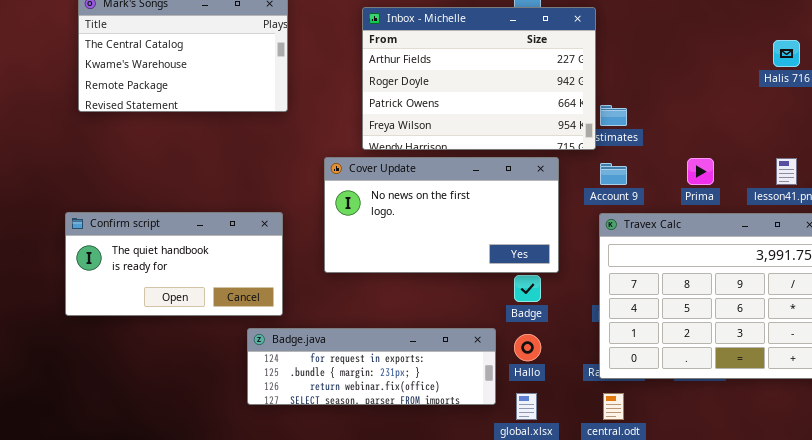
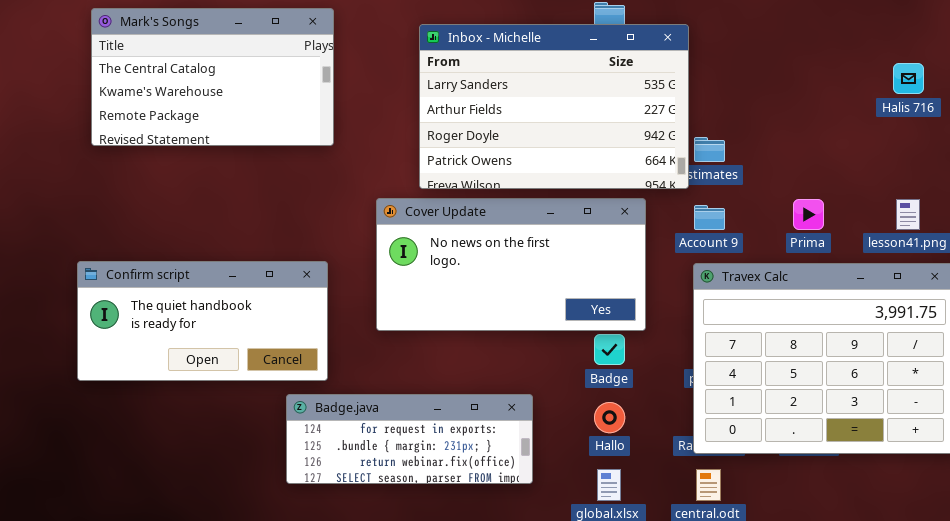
Inbox - Michelle: [362,7,596,150] -> [419,24,689,189], scrolled up 1 row
Badge.java: [247,328,496,405] -> [286,394,533,484], resized

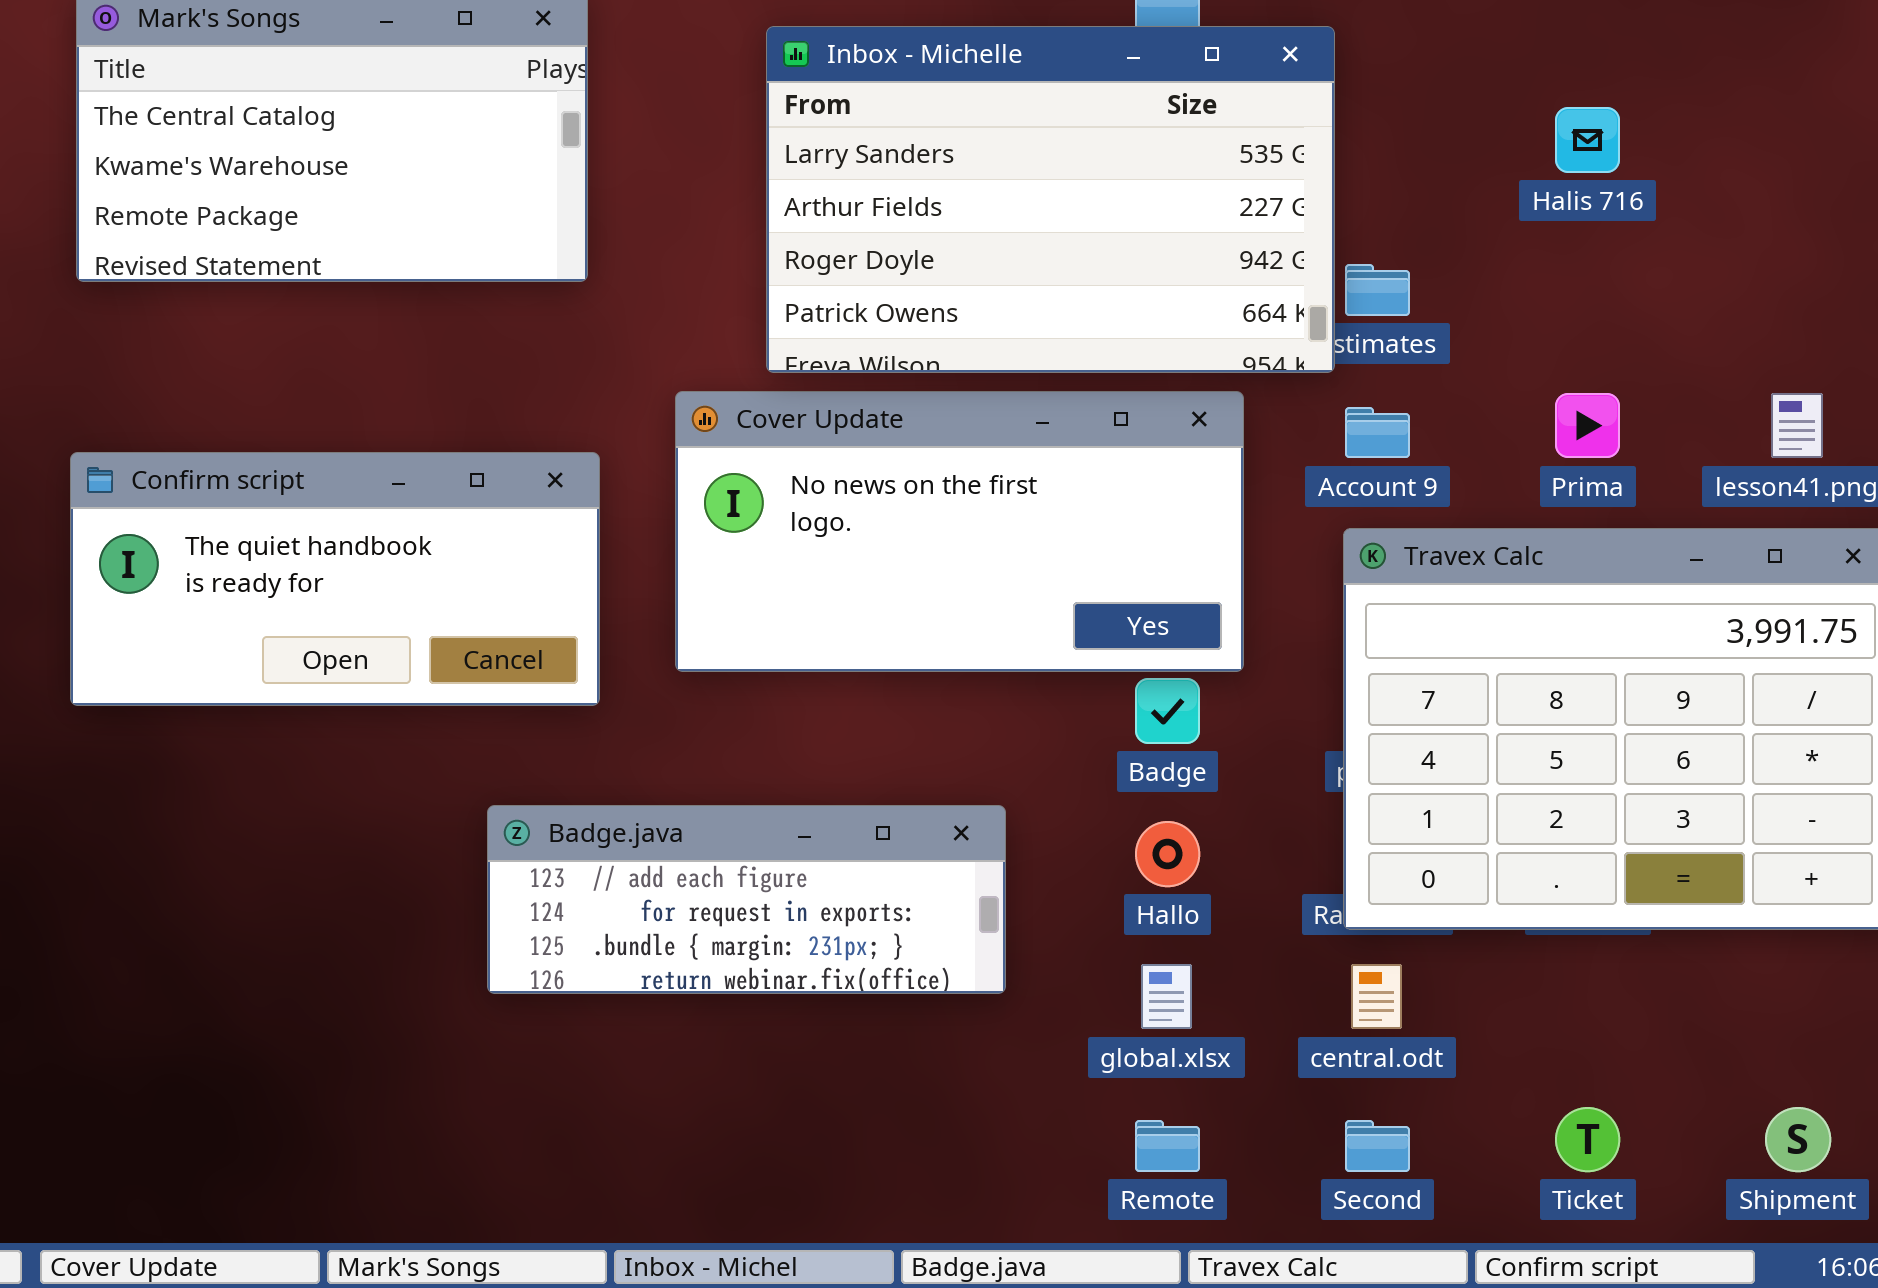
Halis 716: [893,63,924,94] -> [1555,107,1620,173], moved
Confirm script: [77,261,328,381] -> [70,452,600,706], moved
Badge.java: [286,394,533,484] -> [487,805,1006,994], scrolled up 1 row

